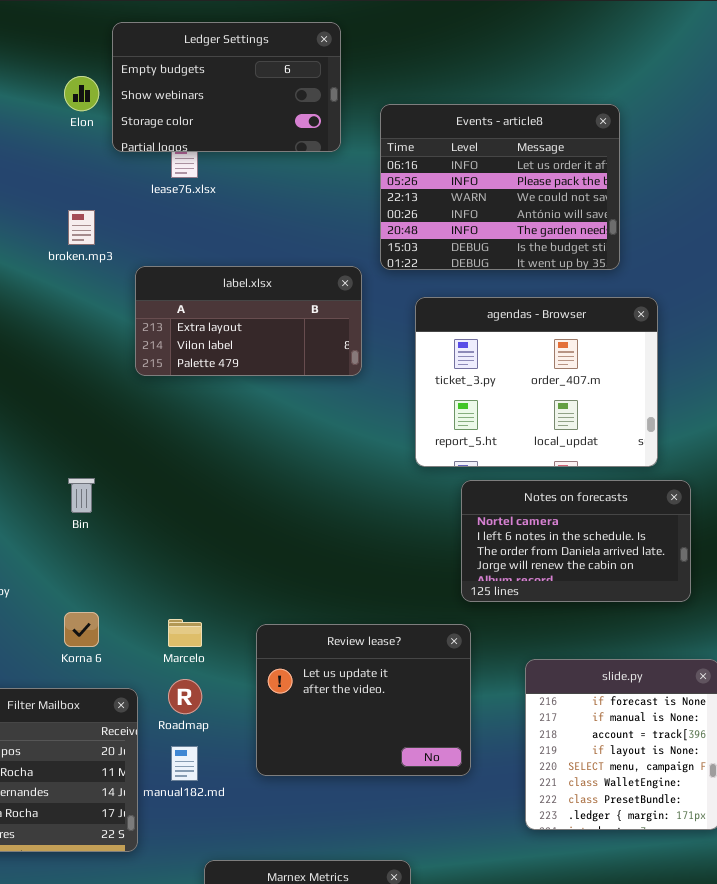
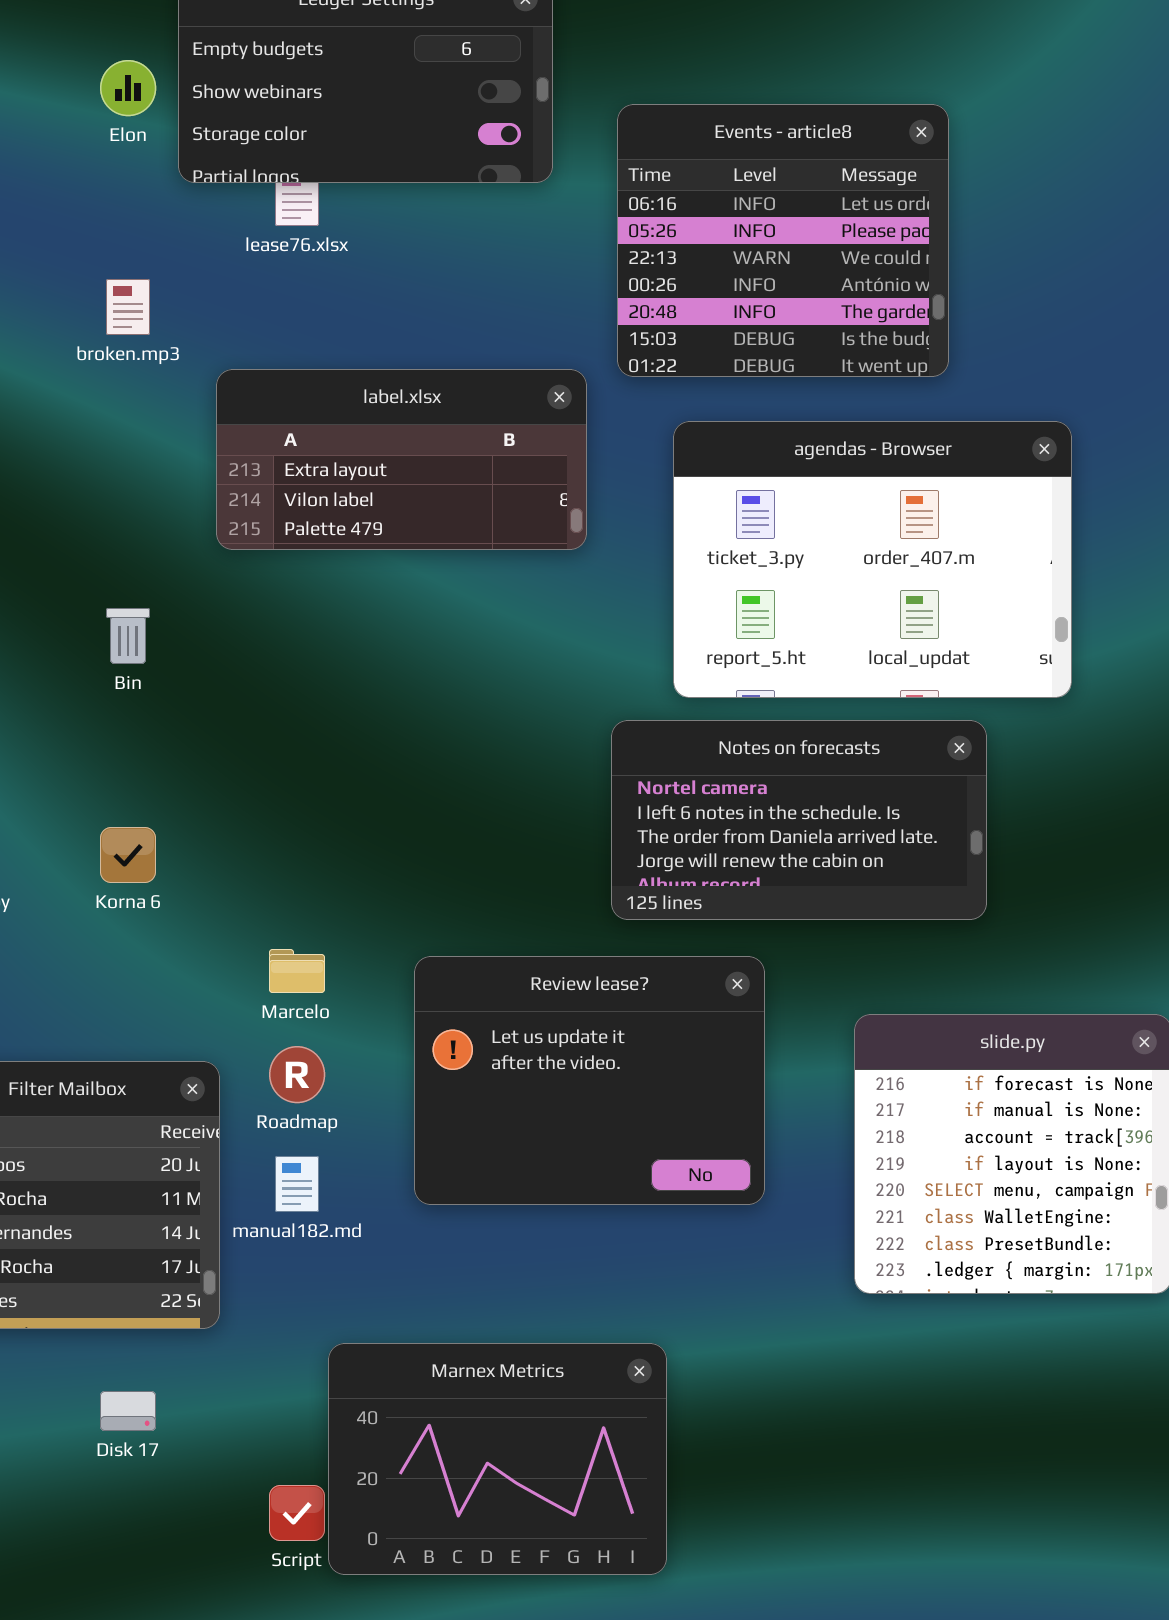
Events - article8: [380,104,620,270] -> [617,104,949,377], resized
Bin: [68,478,95,513] -> [106,608,150,664], moved
Notes on forecasts: [461,480,691,602] -> [611,720,987,920], moved
Korna 6: [64,612,99,647] -> [100,827,156,883], moved

